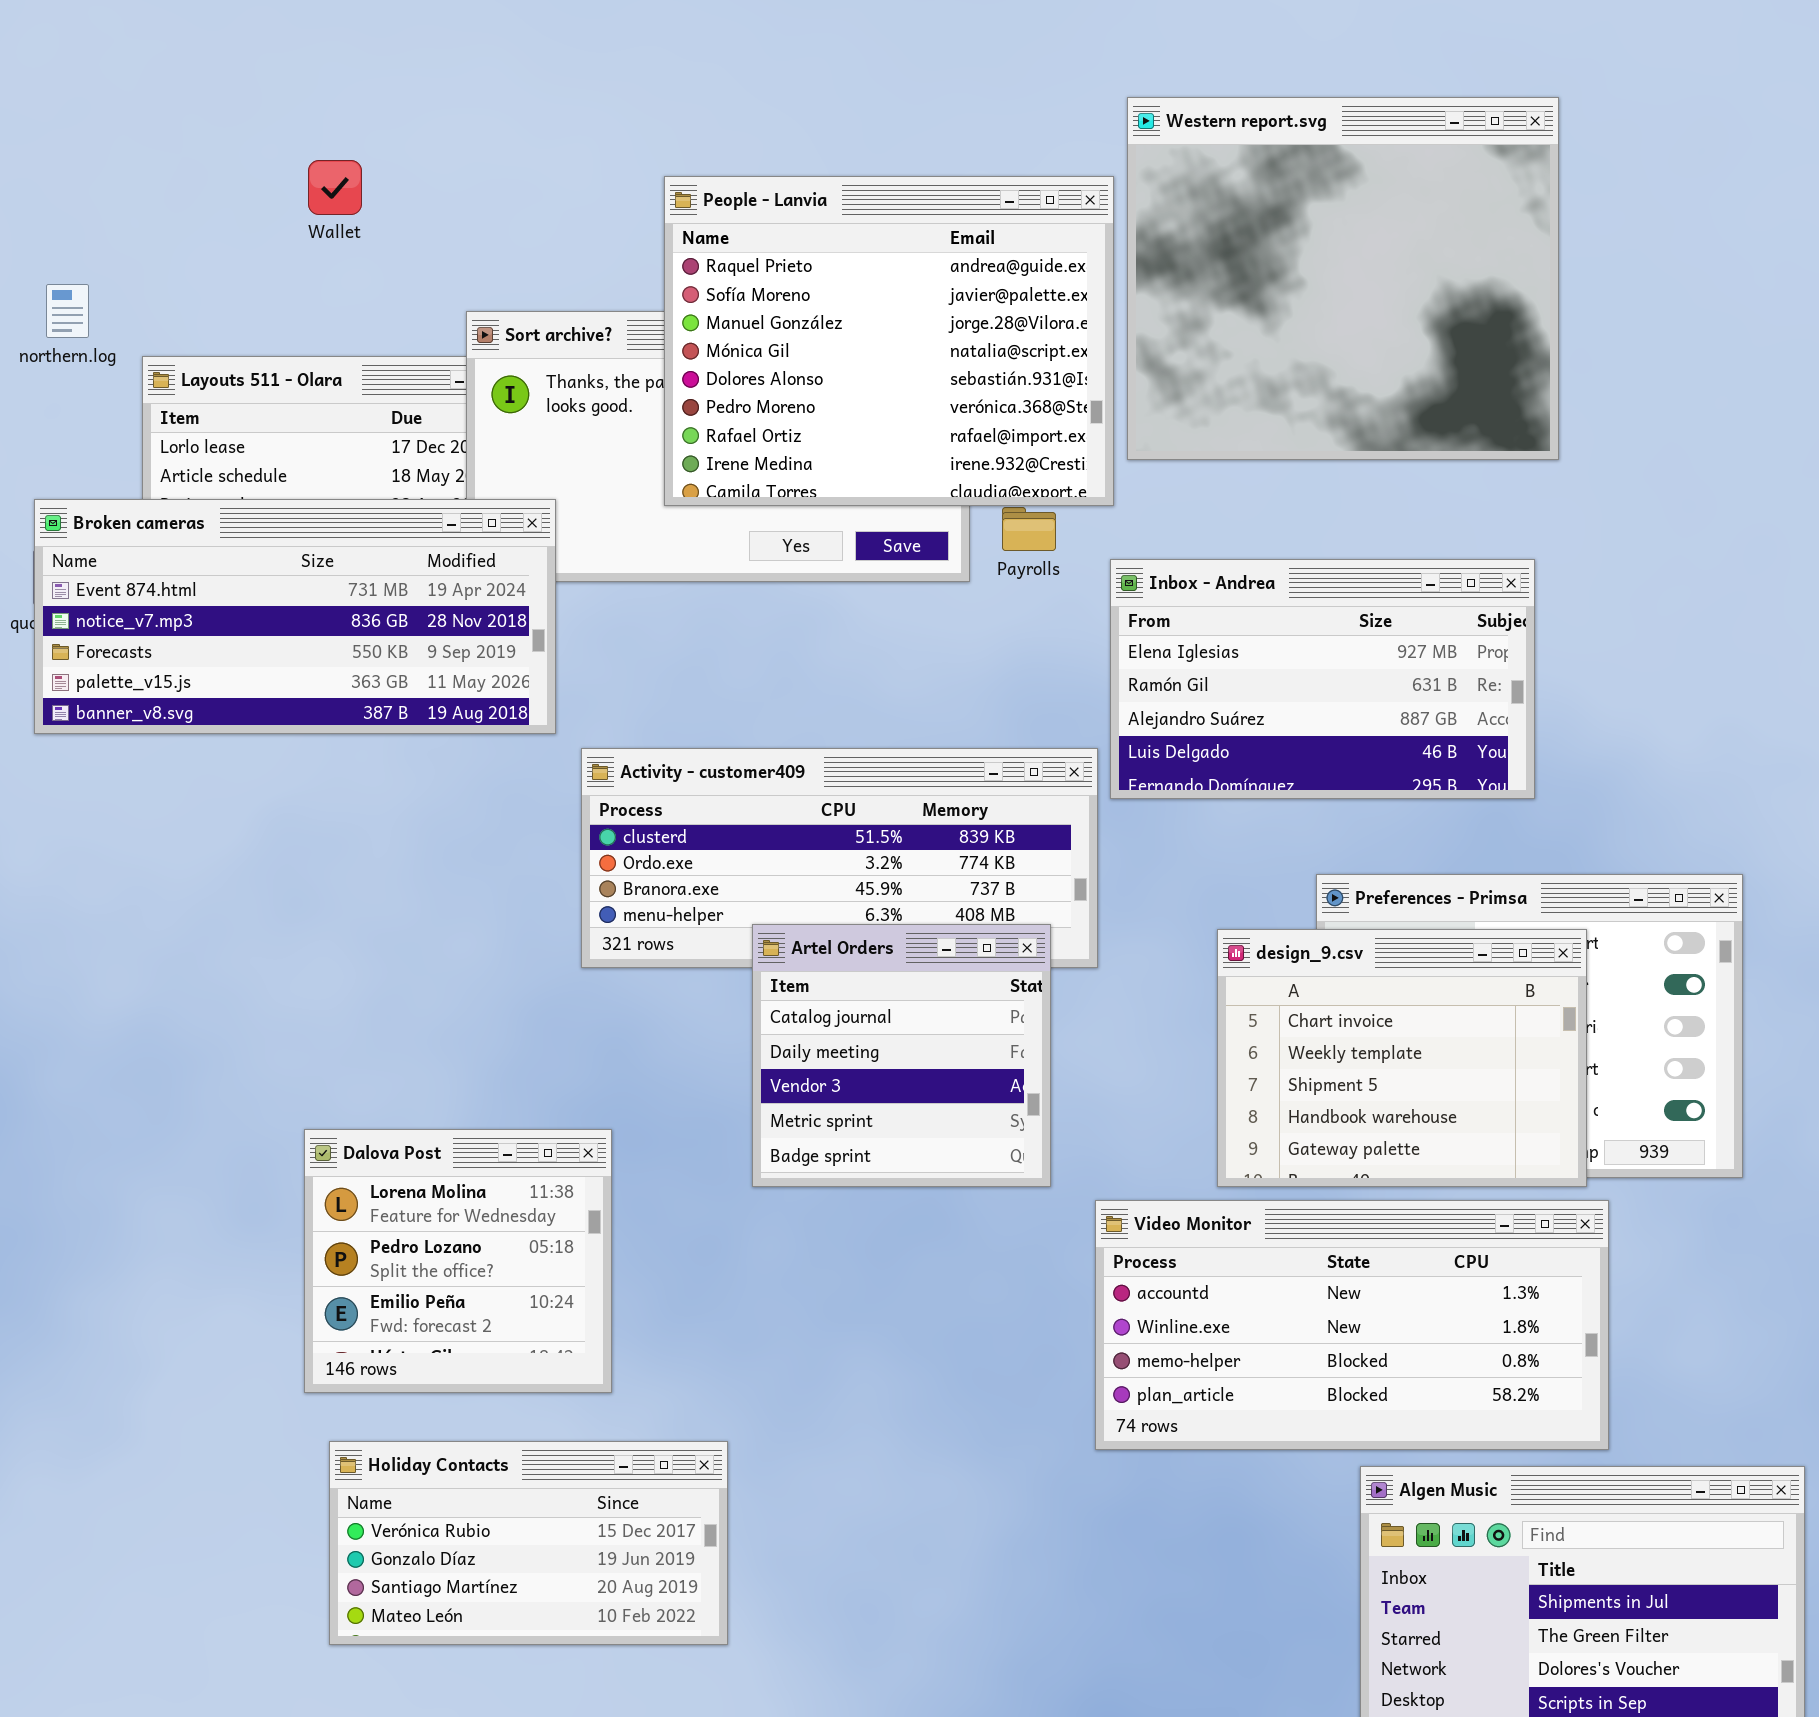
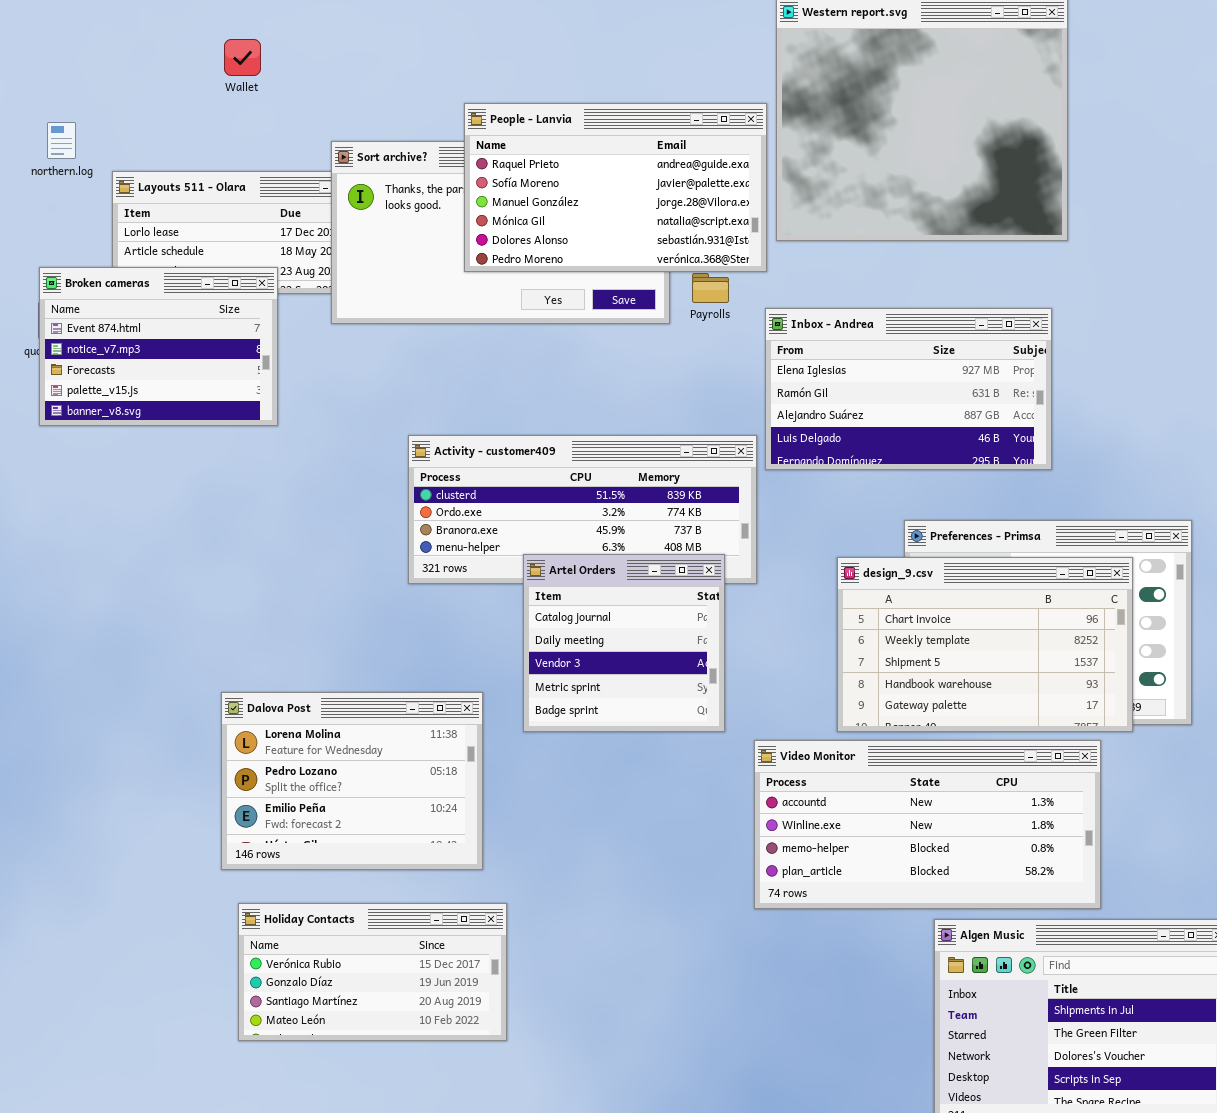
People - Lanvia: [664,176,1114,506] -> [464,103,767,272], resized
Broken cameras: [34,499,556,734] -> [39,267,278,426], resized
design_9.csv: [1217,929,1587,1187] -> [837,557,1133,732], resized
Dalova Post: [304,1129,612,1393] -> [221,692,483,870], resized

